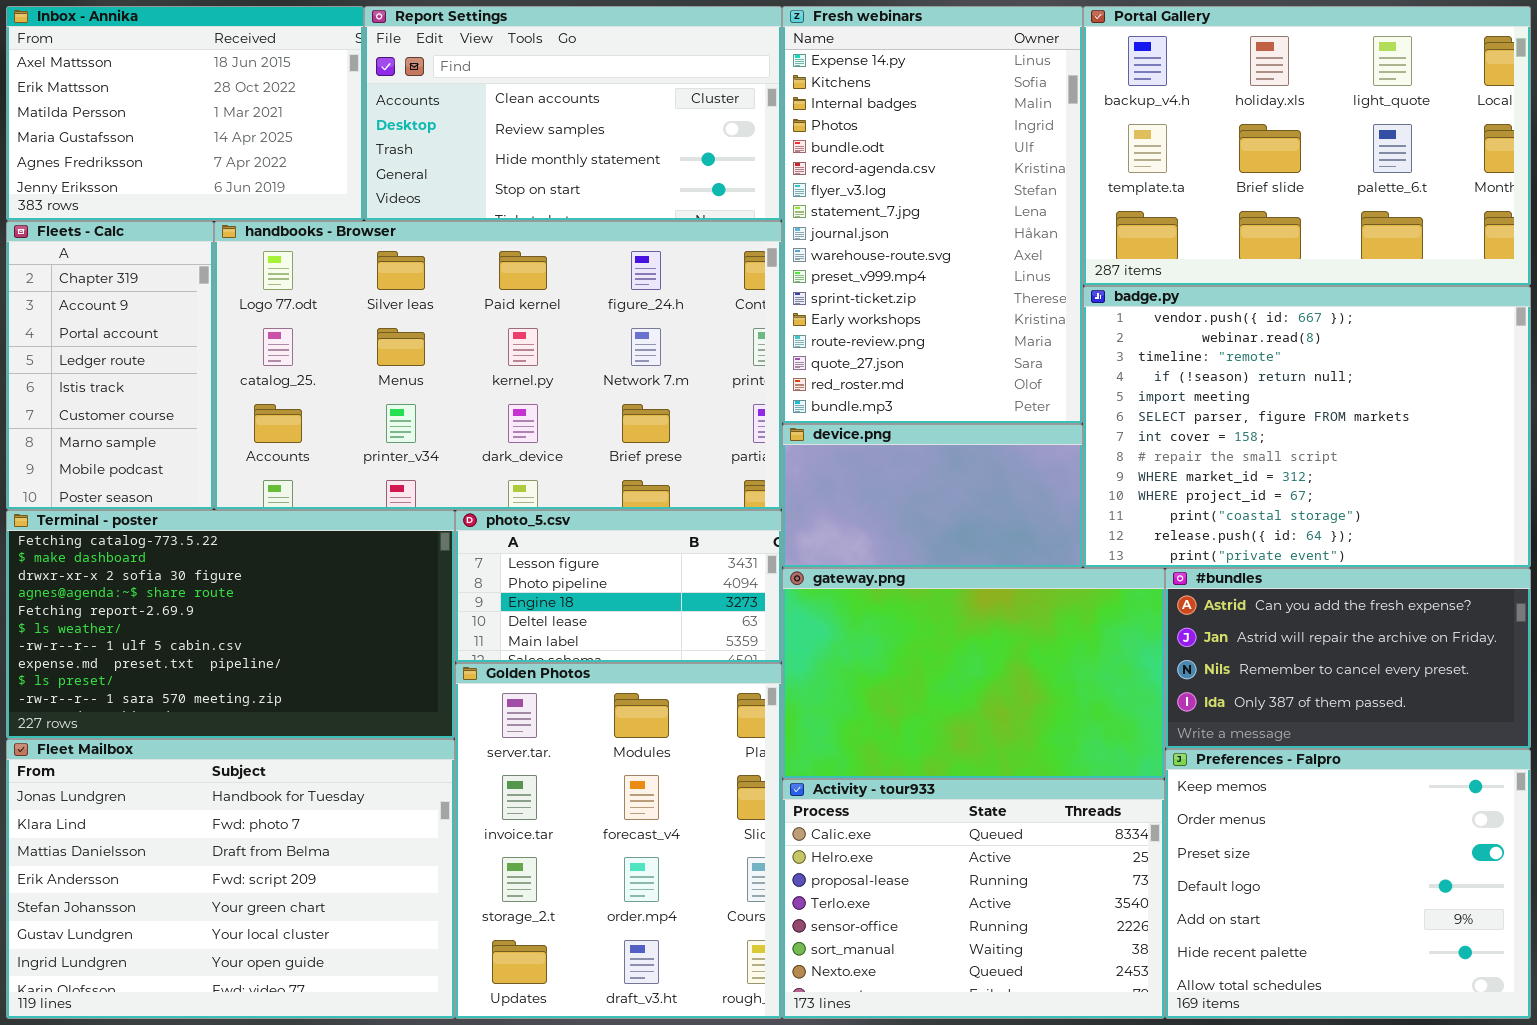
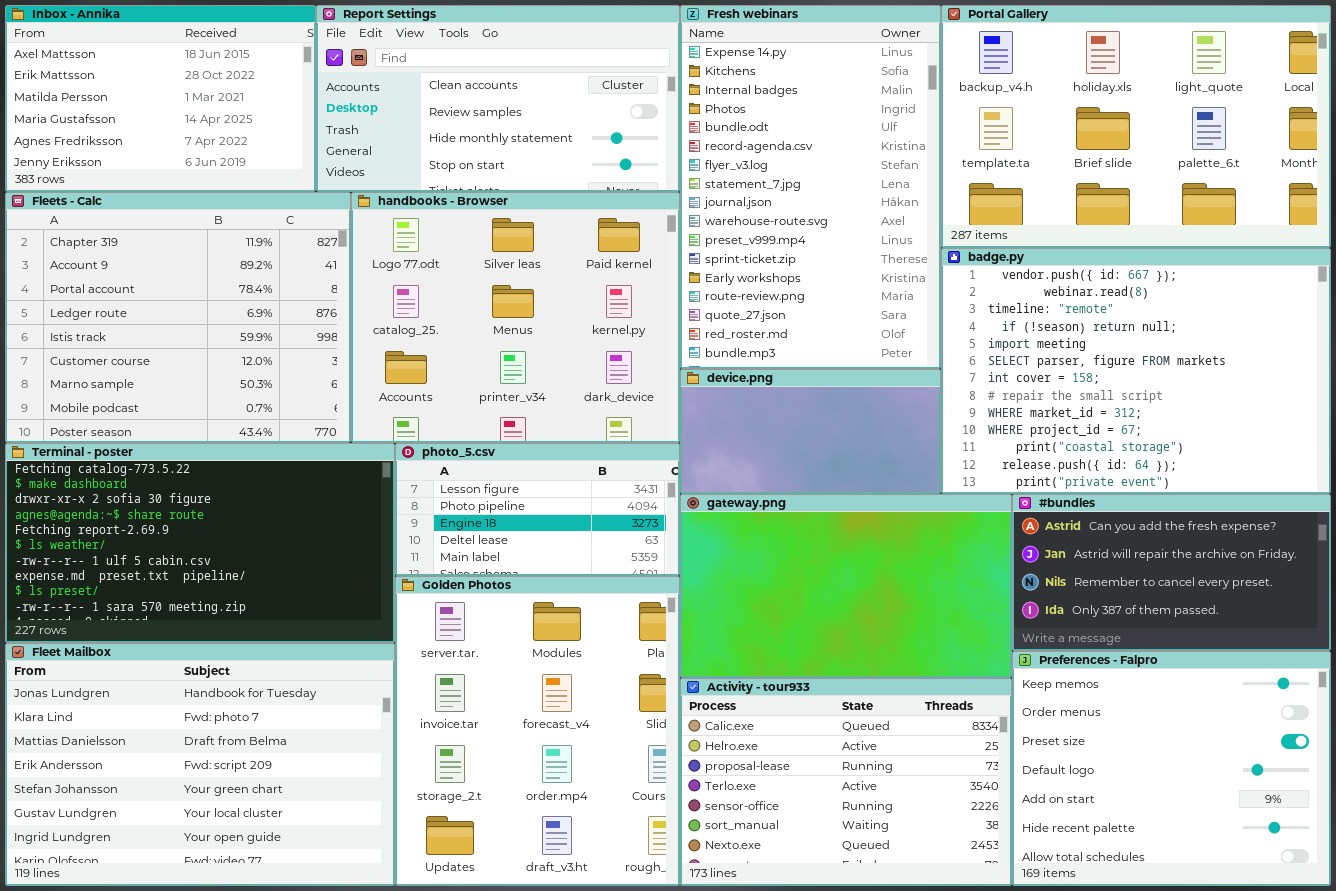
Fleets - Calc: [6,221,214,510] -> [5,192,351,443], resized
handbooks - Browser: [214,221,782,510] -> [351,192,680,443], resized

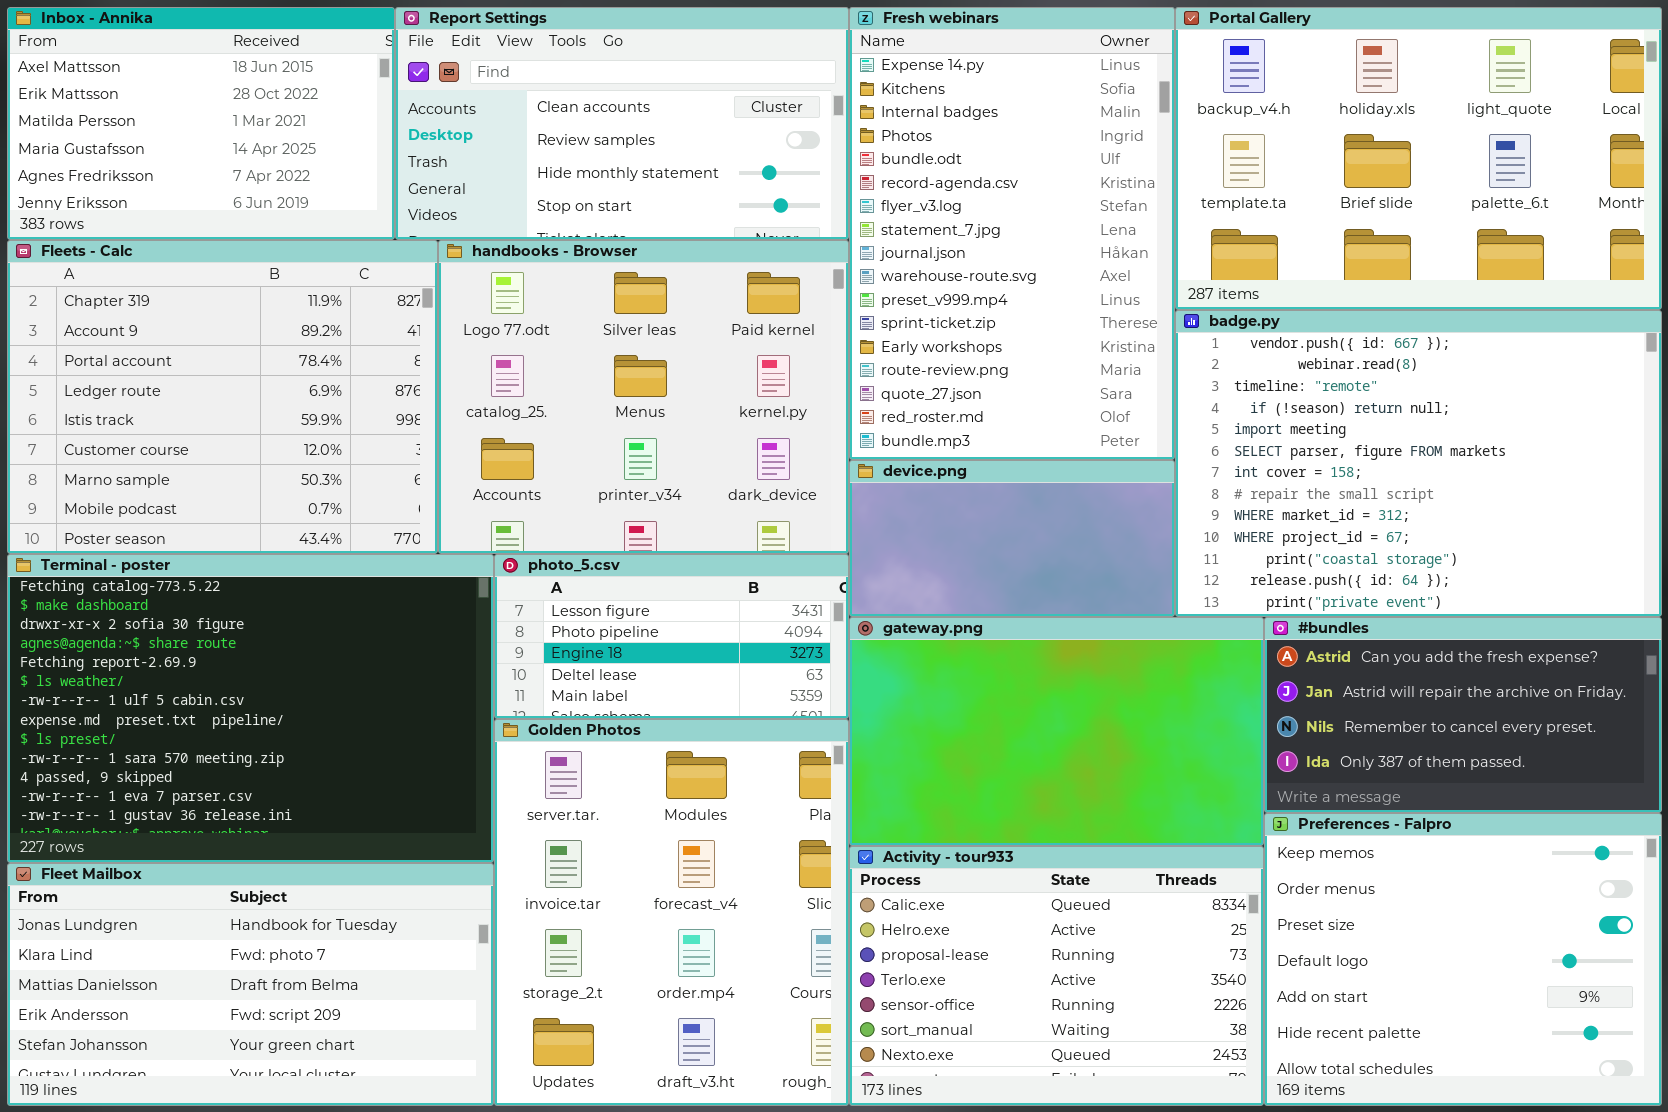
Terminal - poster: [5,443,395,643] -> [7,554,494,863], resized
Fleet Mailbox: [5,643,395,886] -> [7,863,494,1106], resized

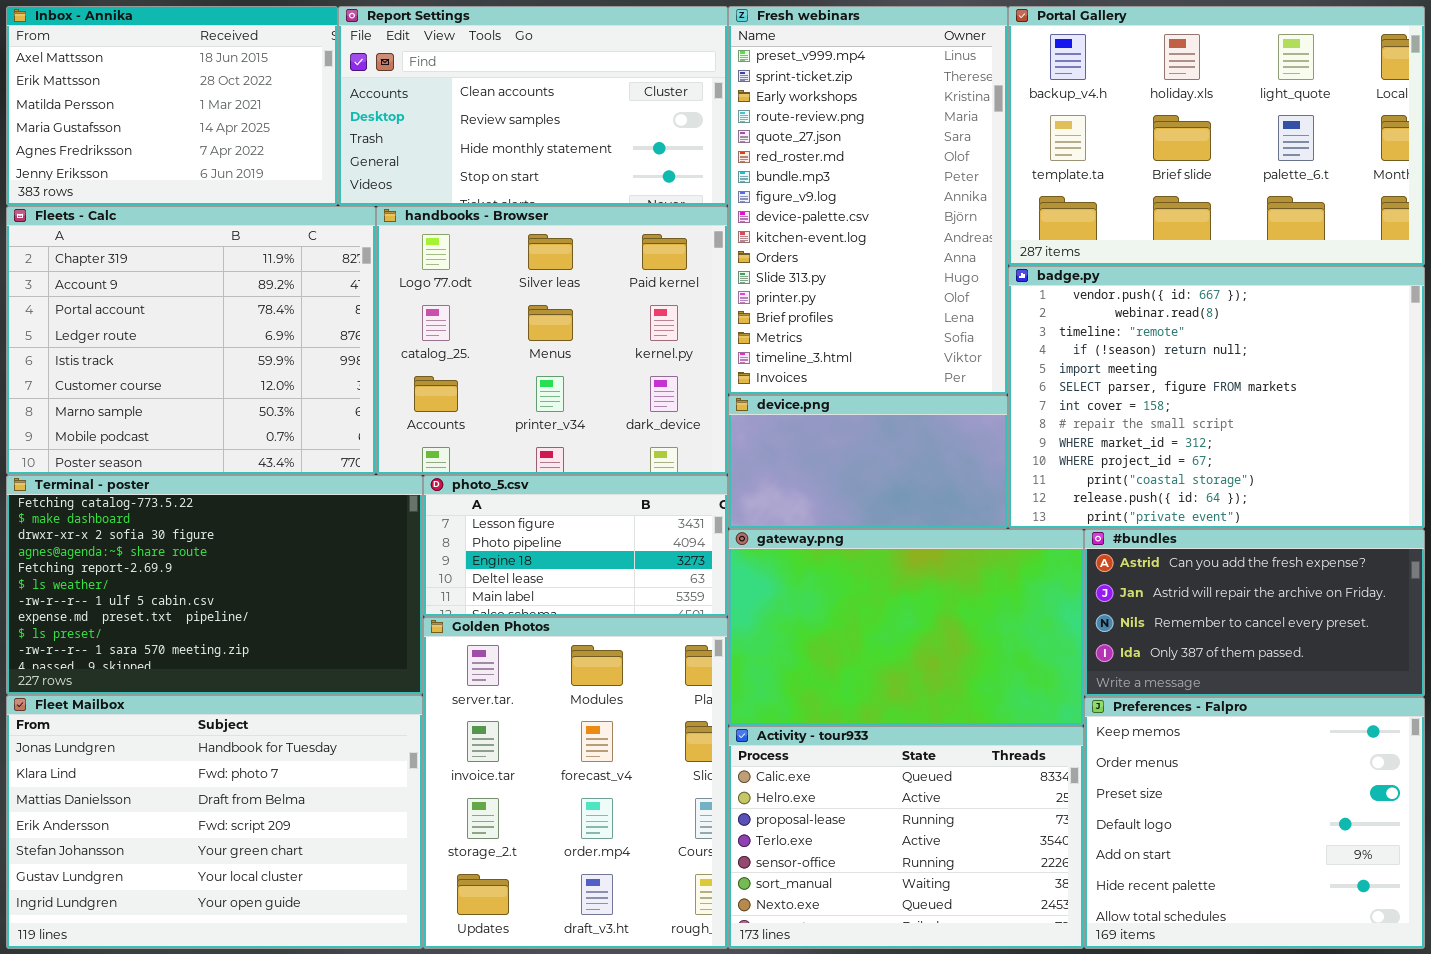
Fresh webinars: [849,7,1175,460] -> [728,6,1008,395], scrolled down 10 rows
Terminal - poster: [7,554,494,863] -> [6,475,423,695], resized
Fleet Mailbox: [7,863,494,1106] -> [6,695,423,949], resized

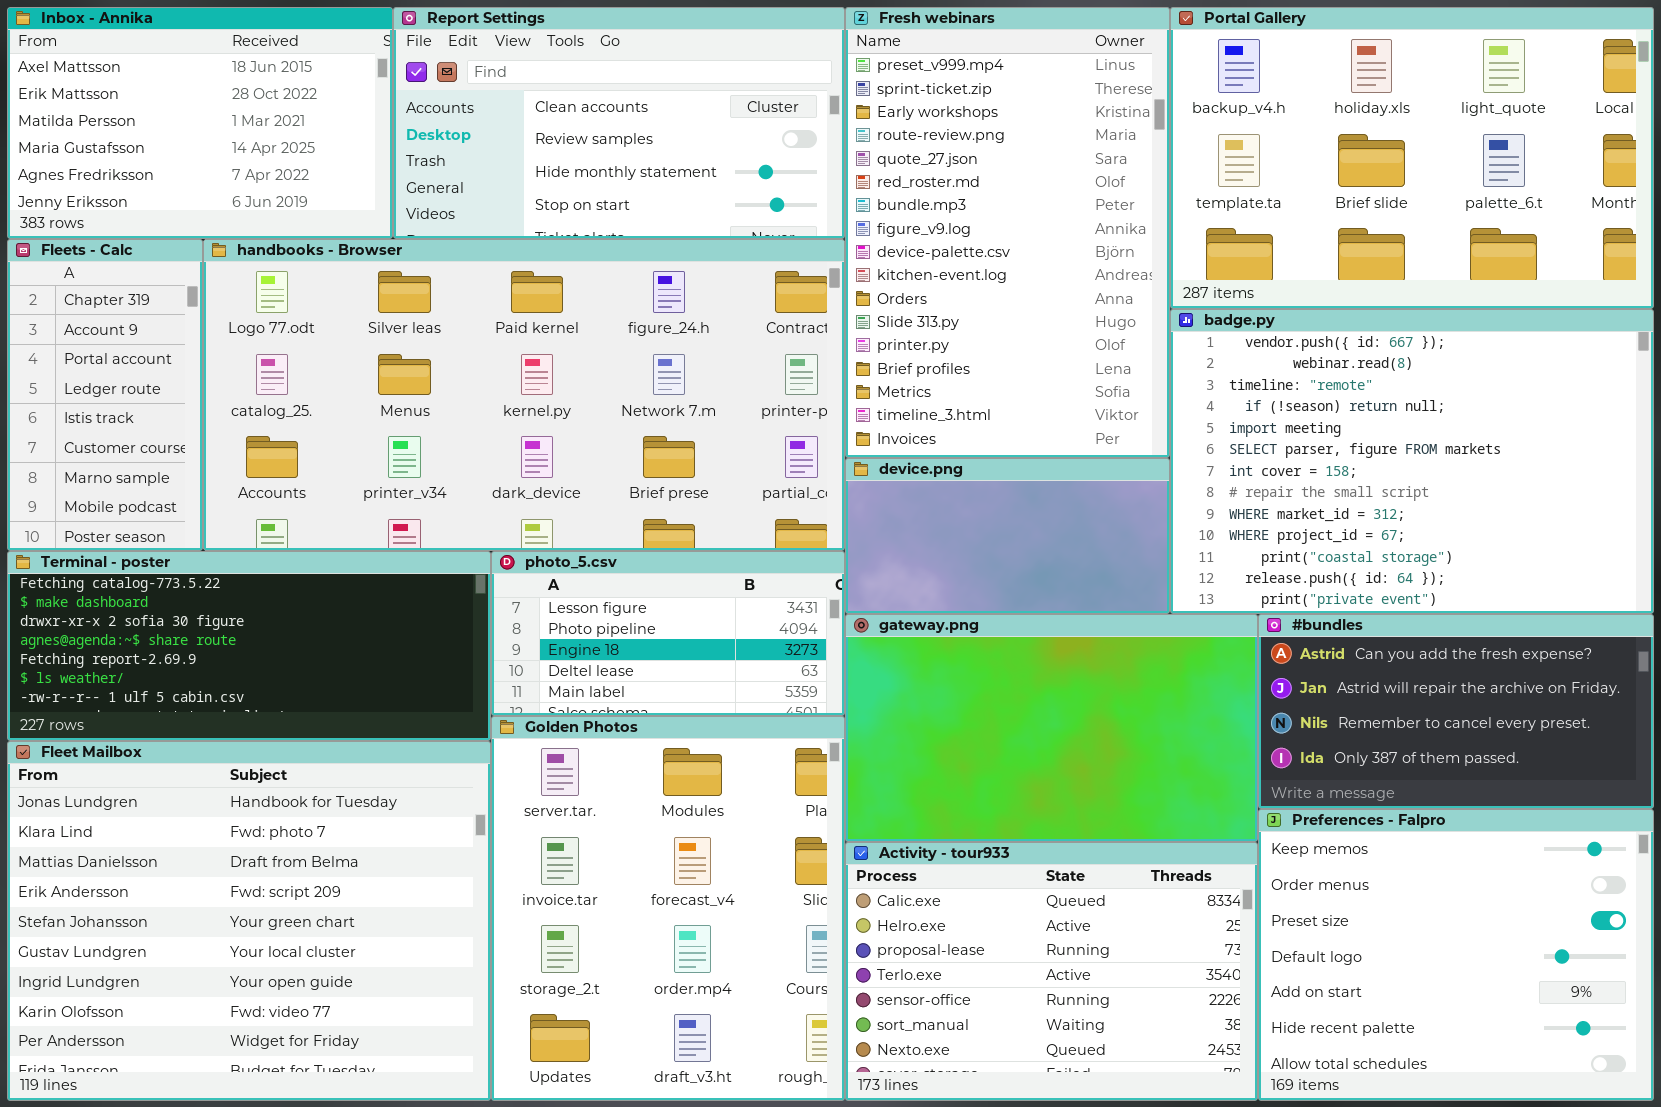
Fleets - Calc: [6,206,376,475] -> [7,239,203,551], resized
handbooks - Browser: [376,206,728,475] -> [203,239,845,551], resized
Terminal - poster: [6,475,423,695] -> [7,551,491,741], resized
Fleet Mailbox: [6,695,423,949] -> [7,741,491,1101], resized

